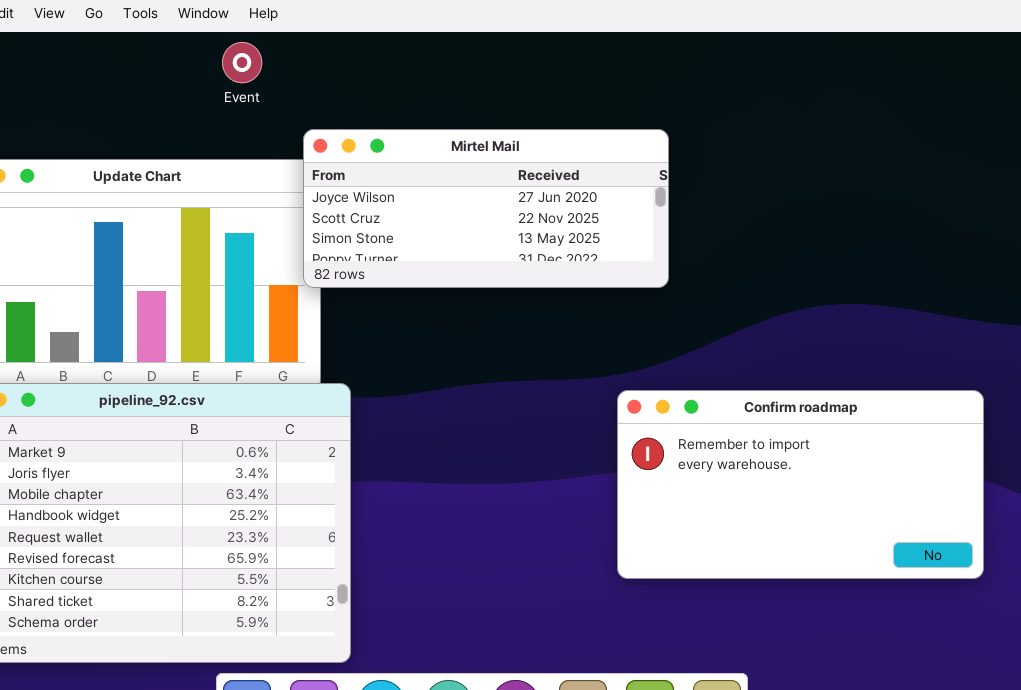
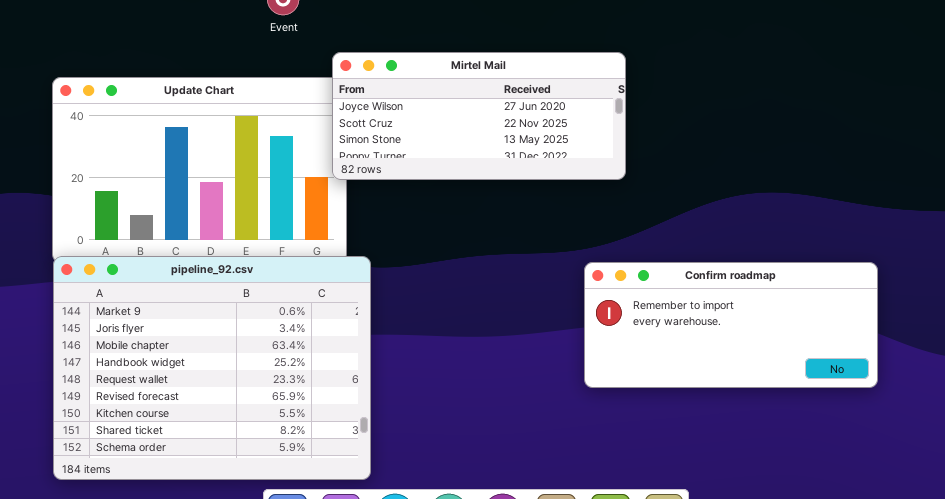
Confirm roadmap: [617,390,984,579] -> [584,262,878,388], resized

